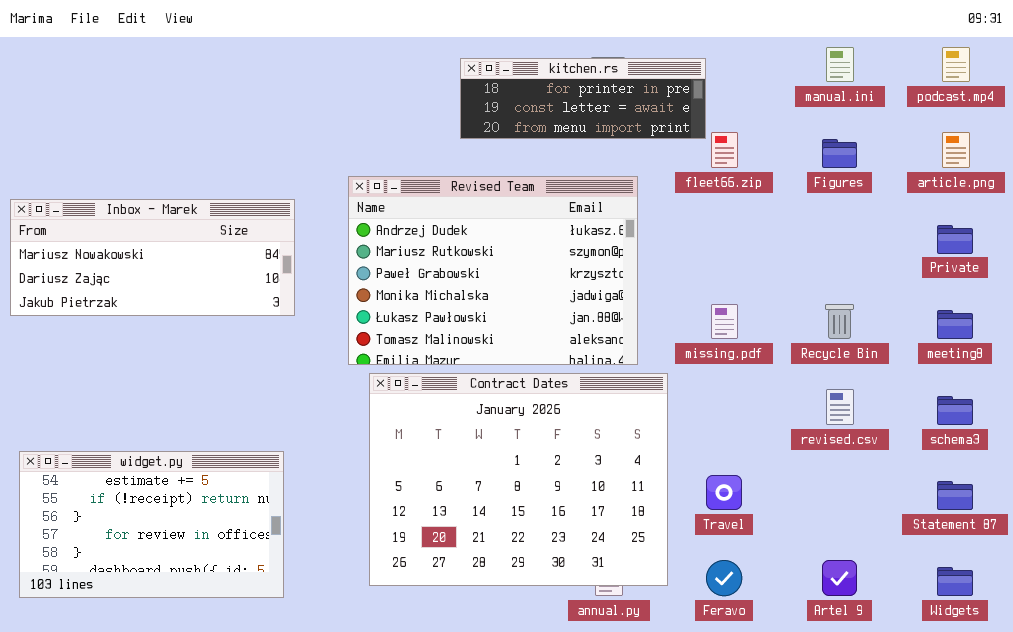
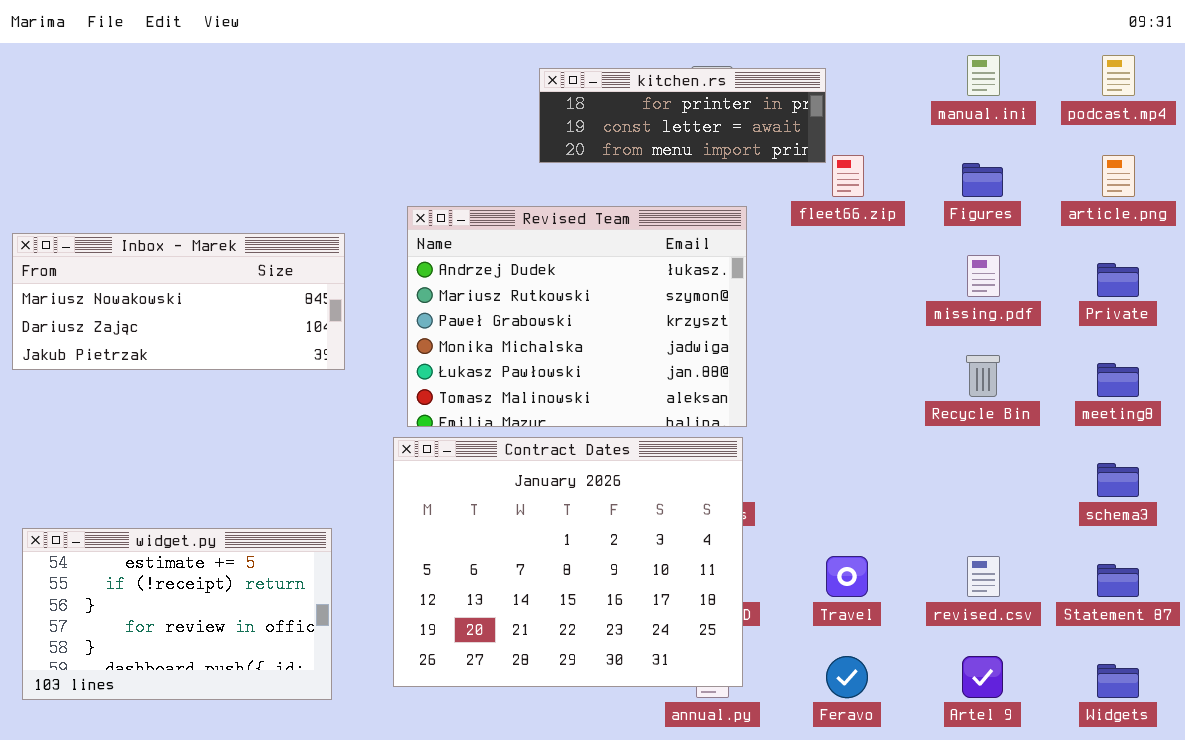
missing.pdf: [711,304,738,339] -> [967,255,1000,297], moved
Contract Dates: [369,373,668,586] -> [393,437,743,687], moved
revised.csv: [826,389,854,425] -> [967,556,1000,597], moved

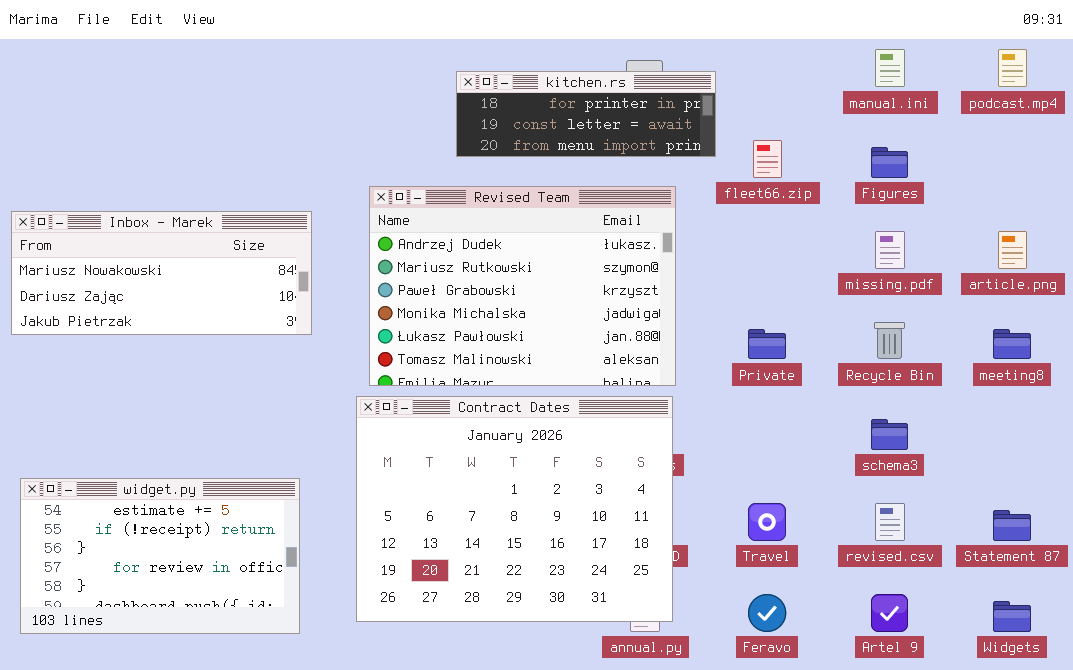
kitchen.rs: [539,68,826,163] -> [456,71,716,157], moved
article.png: [1102,155,1135,197] -> [998,231,1027,269], moved
Private: [1097,263,1139,297] -> [748,329,786,359], moved
schema3: [1097,463,1139,497] -> [871,419,908,450], moved

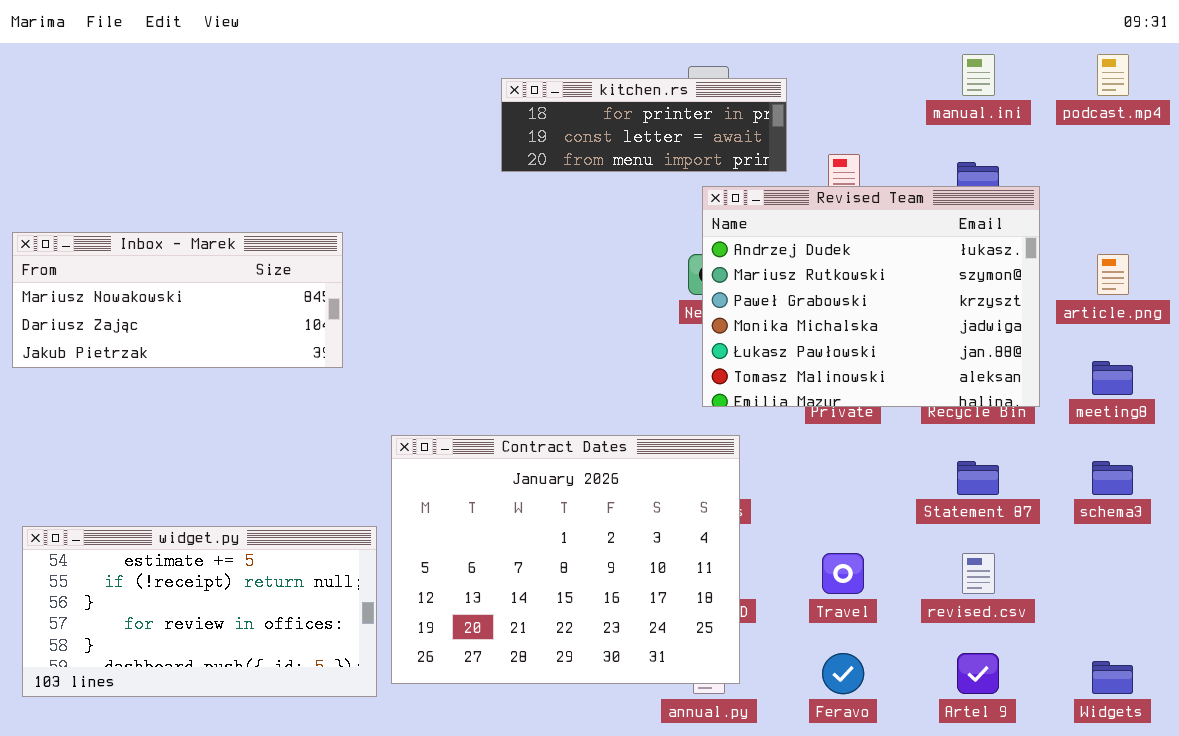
Revised Team: [369,186,676,386] -> [702,186,1040,407], moved
schema3: [871,419,908,450] -> [1092,461,1133,495], moved
widget.py: [20,478,300,634] -> [22,526,377,697], resized
Statement 87: [993,510,1031,541] -> [957,461,999,495], moved

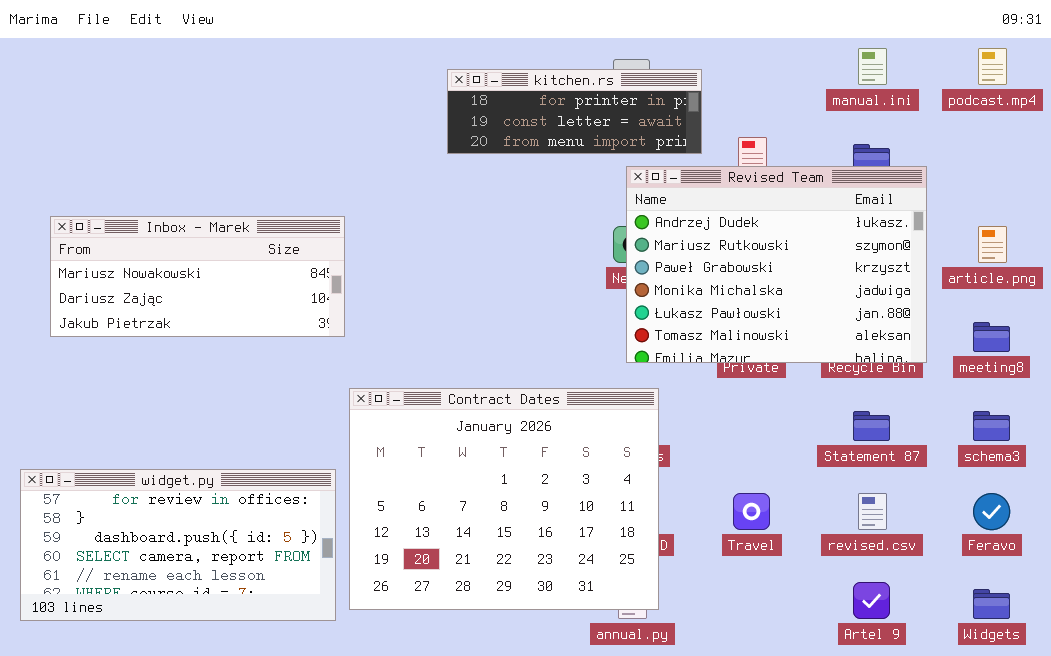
Inbox - Marek: [12,232,343,368] -> [50,216,345,337], moved
widget.py: [22,526,377,697] -> [20,469,336,621], scrolled down 3 rows
Feravo: [822,653,864,694] -> [973,493,1010,530], moved

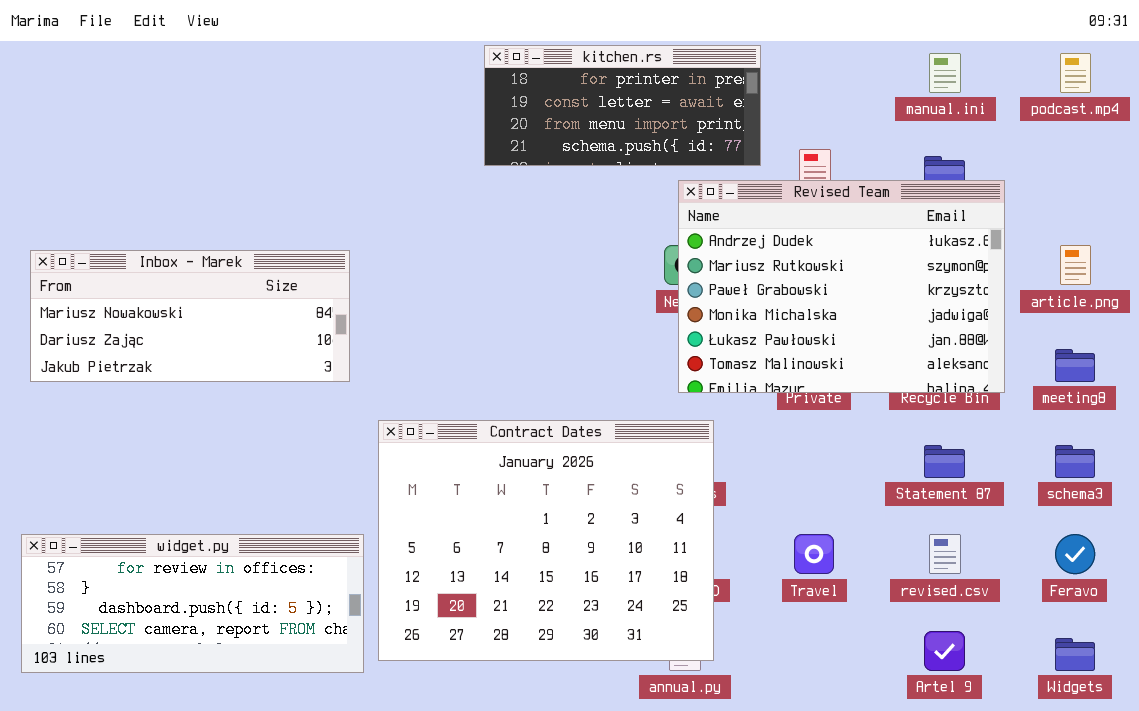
kitchen.rs: [447,69,702,154] -> [484,45,761,166], resized
Inbox - Marek: [50,216,345,337] -> [30,250,350,382], moved
widget.py: [20,469,336,621] -> [21,534,364,673], resized

